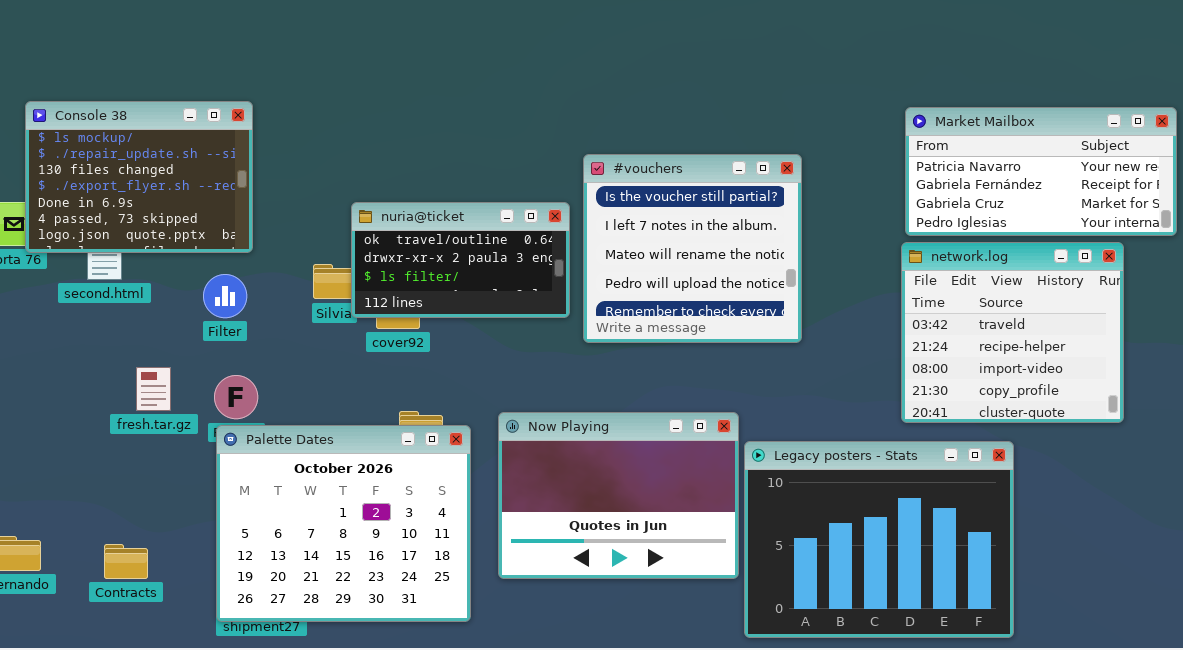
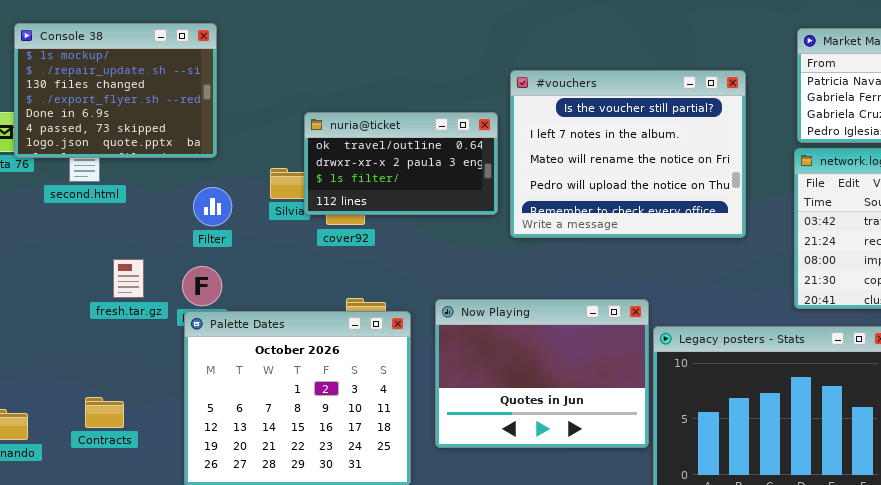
#vouchers: [583,154,802,343] -> [510,70,746,238], resized
Filter: [203,274,247,318] -> [193,187,232,226], moved
Contracts: [104,544,148,579] -> [85,397,124,428], moved

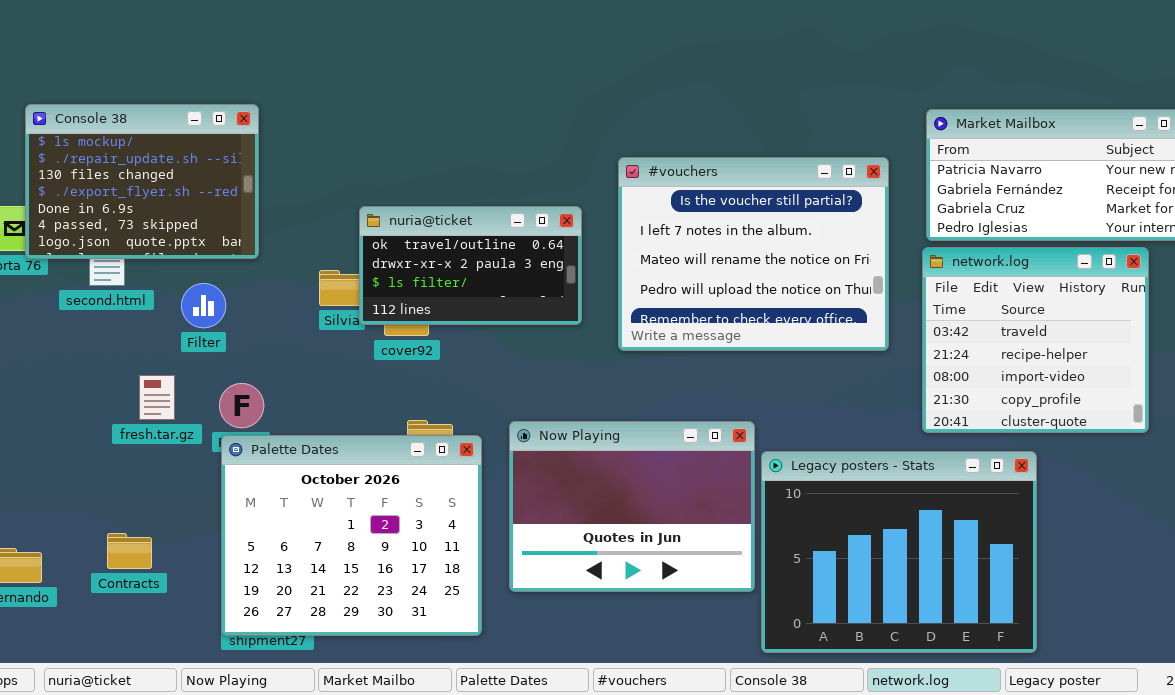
#vouchers: [510,70,746,238] -> [618,157,889,351], moved
Filter: [193,187,232,226] -> [181,283,226,328], moved

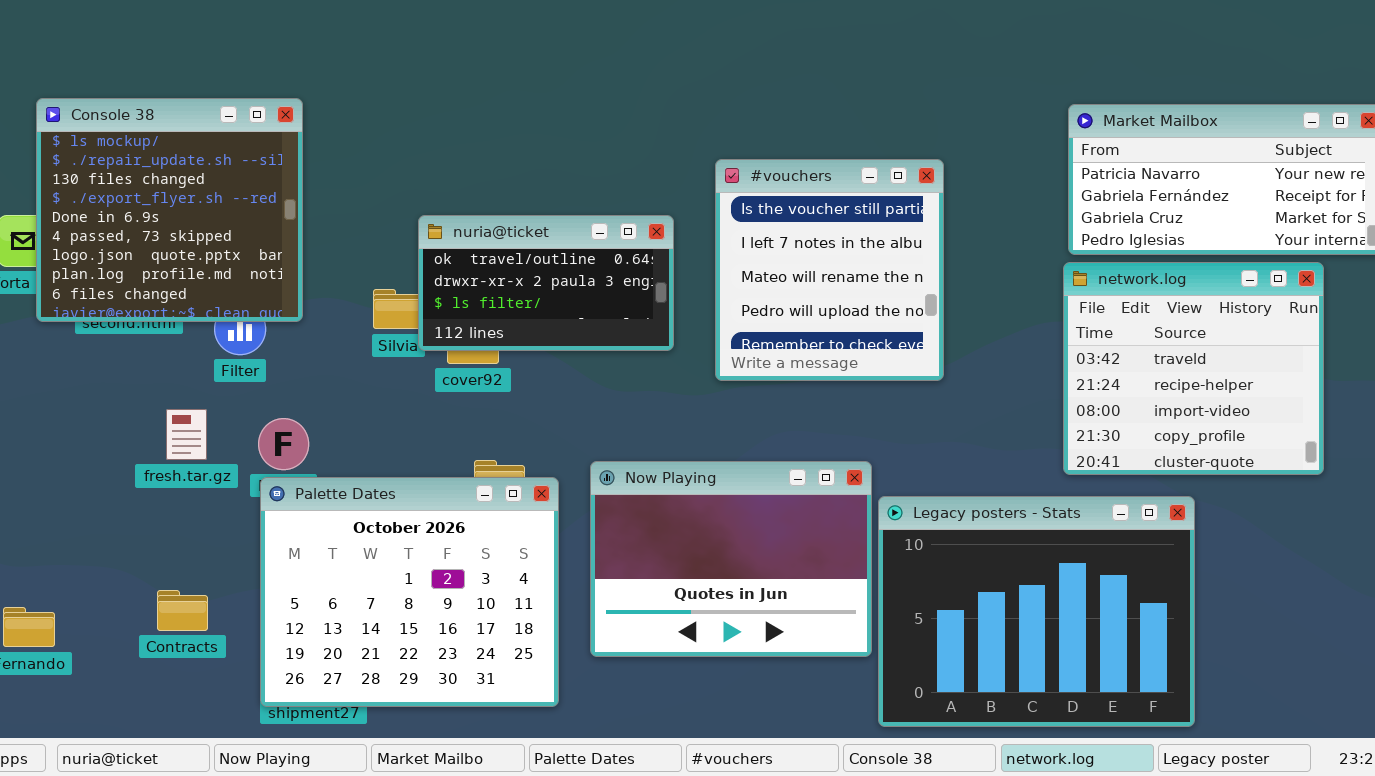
Console 38: [25,104,259,259] -> [36,98,303,322], resized
#vouchers: [618,157,889,351] -> [715,159,944,381], resized
Contracts: [107,533,152,569] -> [157,590,208,631], moved

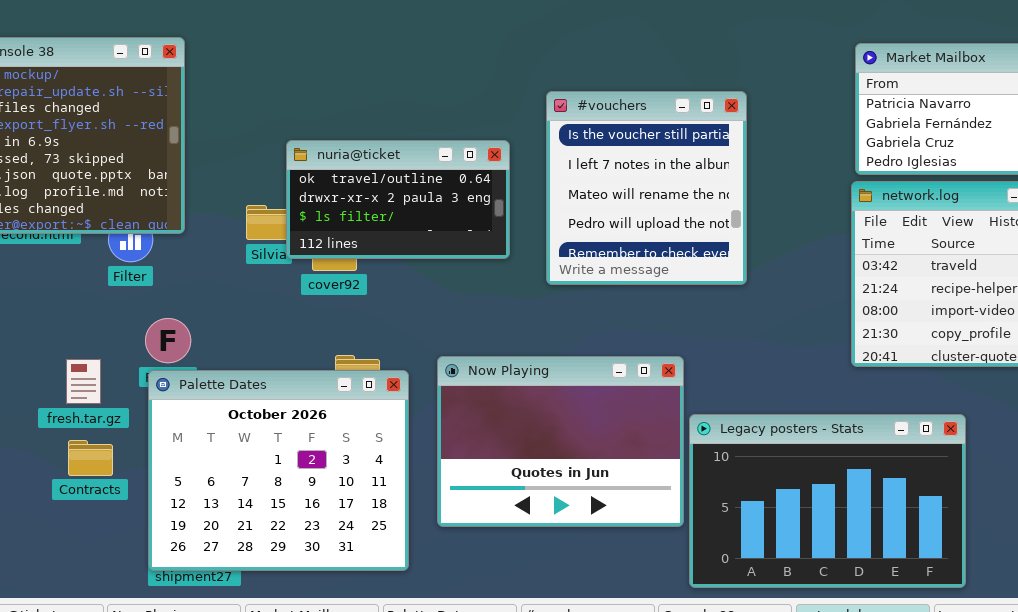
fresh.tar.gz: [166,409,207,460] -> [66,359,101,404], moved
Legacy posters - Stats: [878,496,1195,727] -> [689,414,966,588], resized
Contracts: [157,590,208,631] -> [68,440,113,476], moved

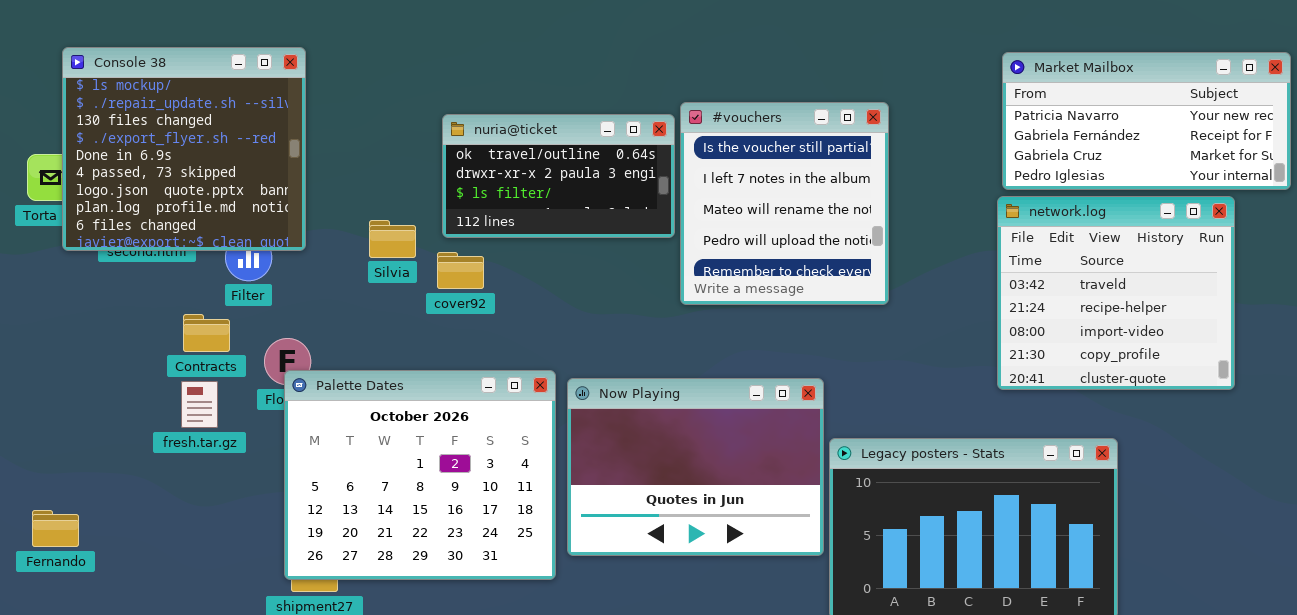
nuria@ticket: [286,140,510,259] -> [442,114,675,238], moved
Palette Dates: [148,370,409,571] -> [284,370,556,580], moved
Contracts: [68,440,113,476] -> [183,314,230,352], moved

